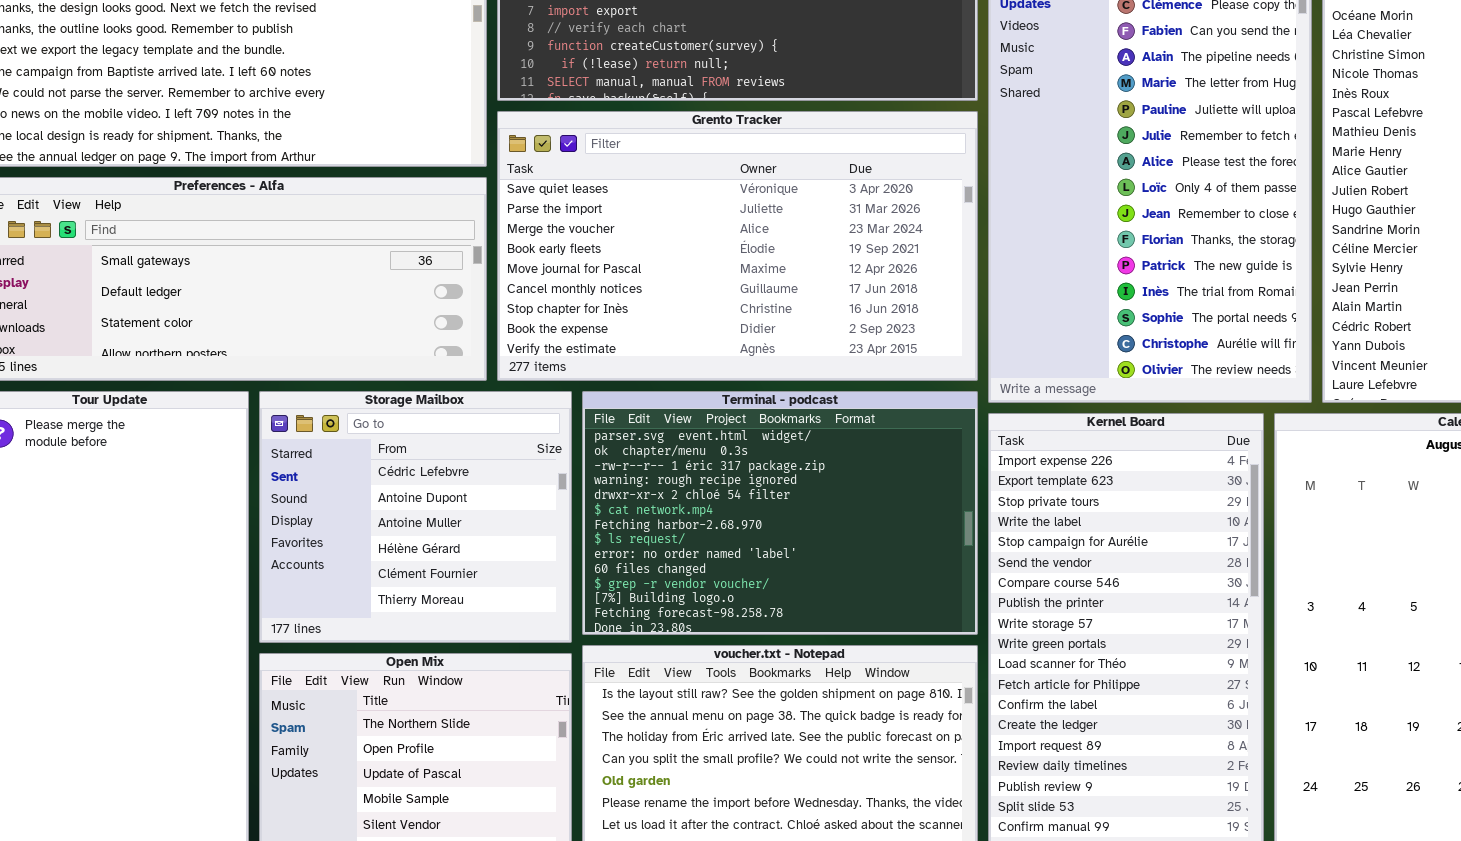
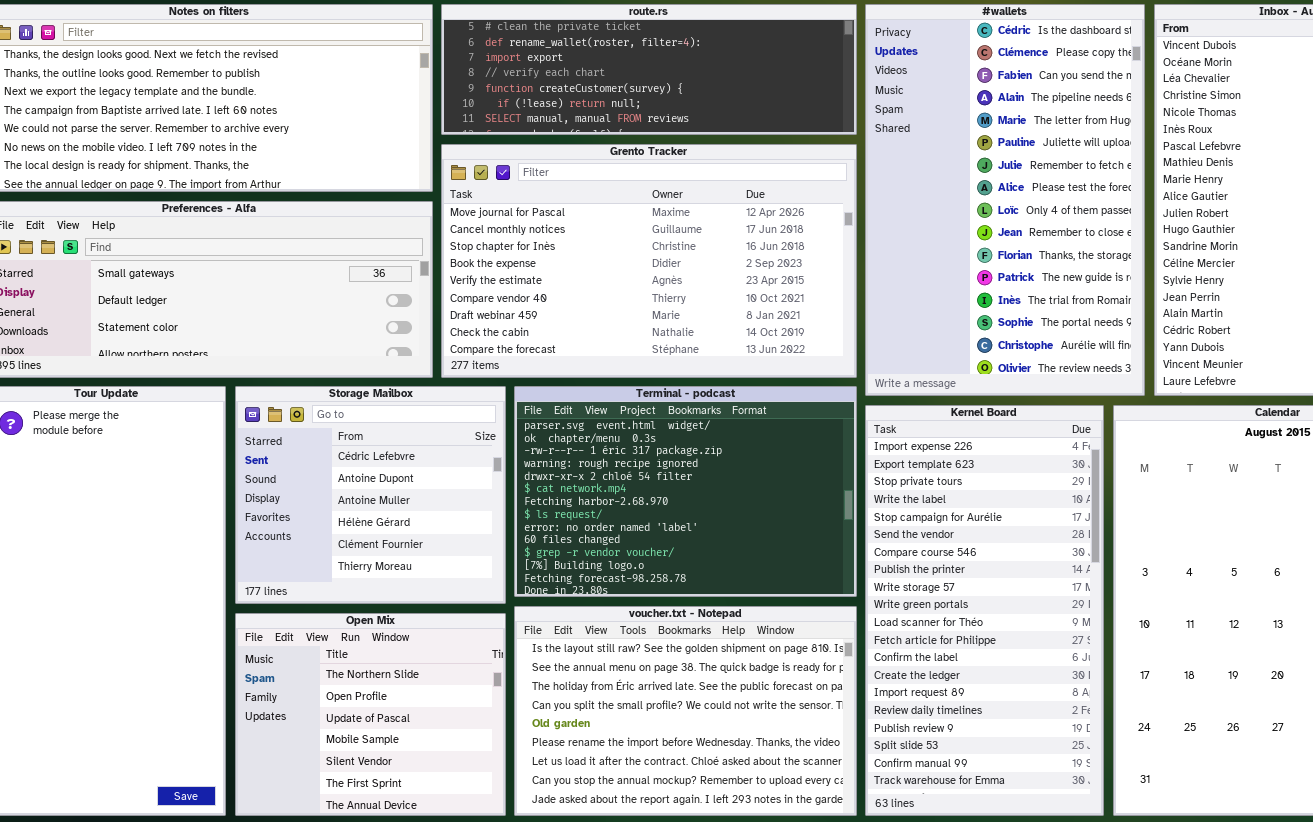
Grento Tracker: [497,111,978,381] -> [441,144,857,378], scrolled down 4 rows

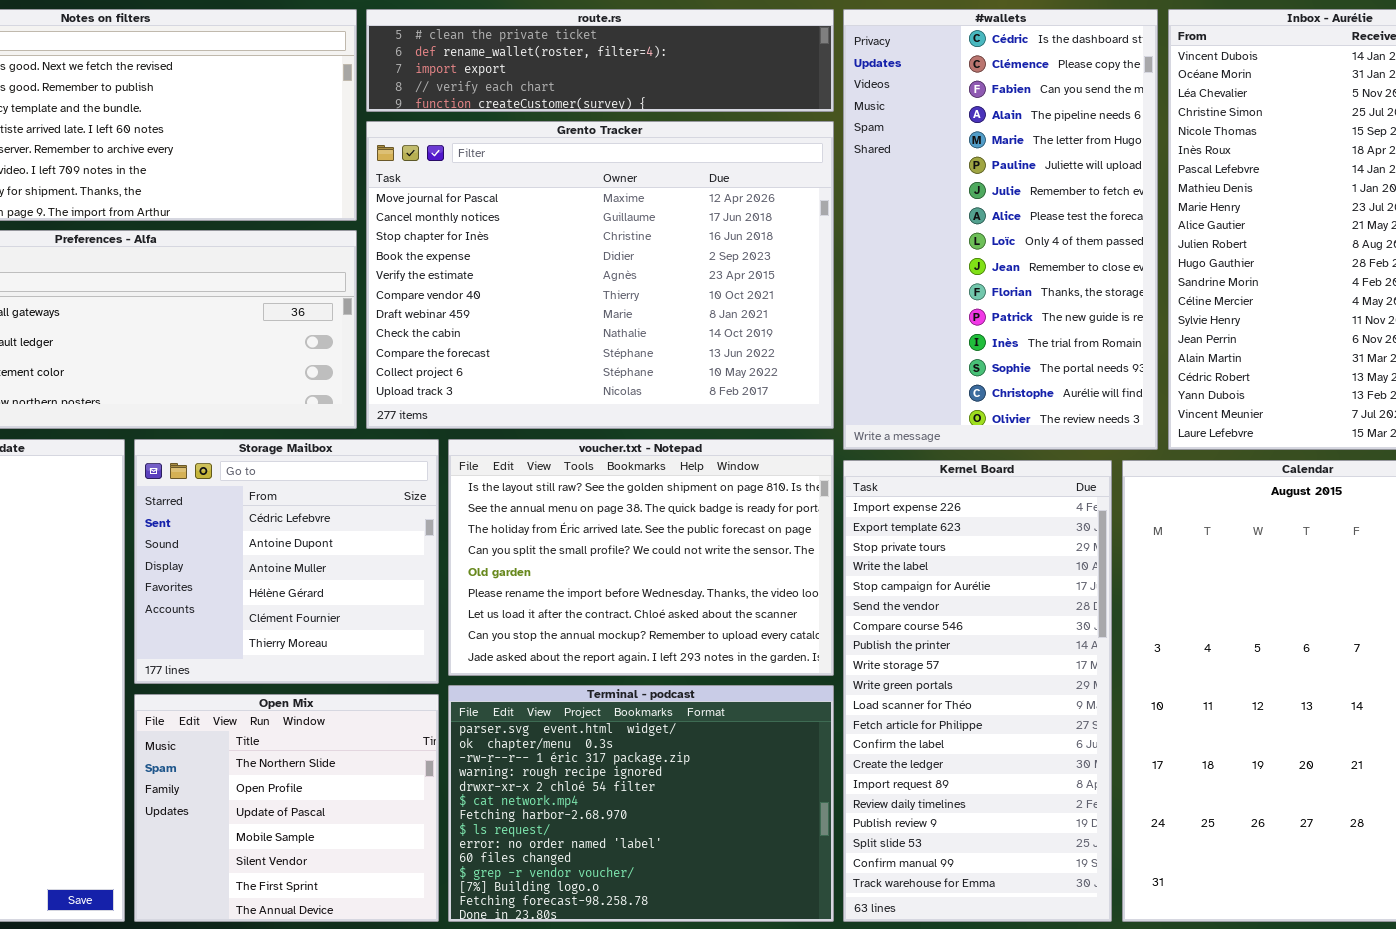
route.rs: [441,4,857,135] -> [366,9,834,112], resized
Grento Tracker: [441,144,857,378] -> [366,121,834,429], resized
Terminal - podcast: [514,386,857,597] -> [448,685,834,922], moved
voucher.txt - Notepad: [514,606,857,816] -> [448,439,834,676], moved

